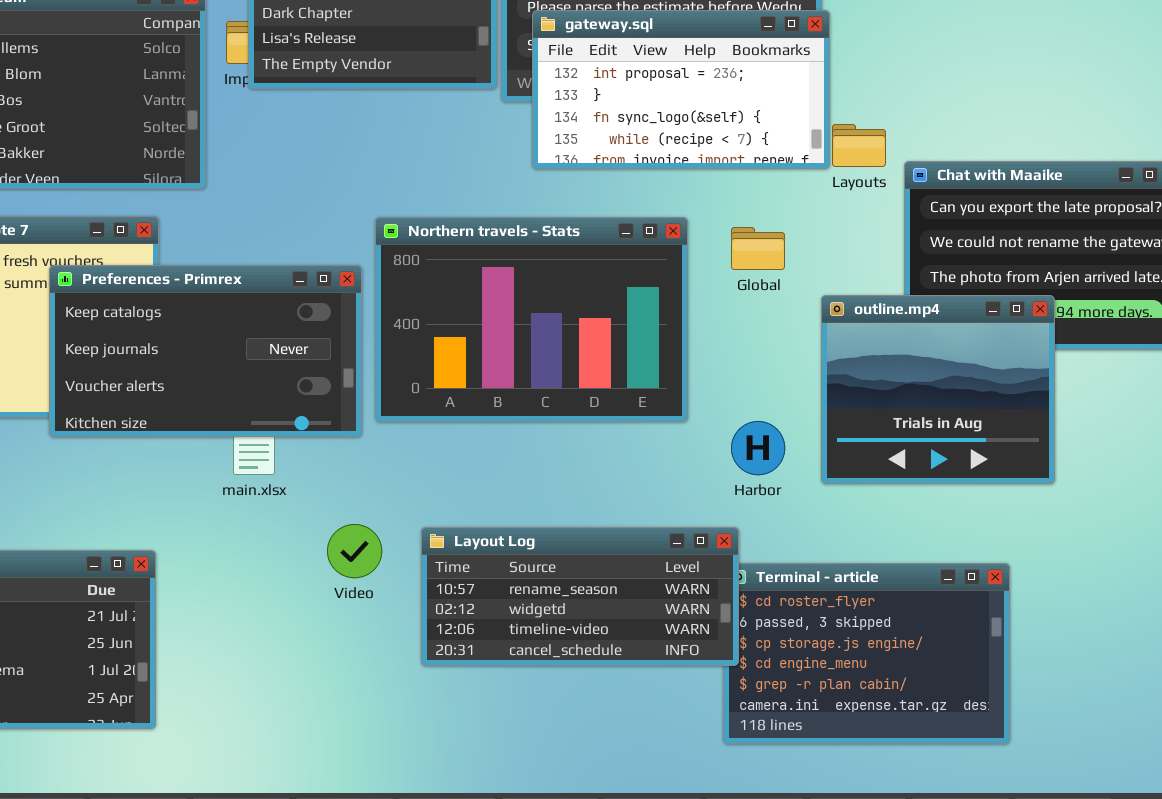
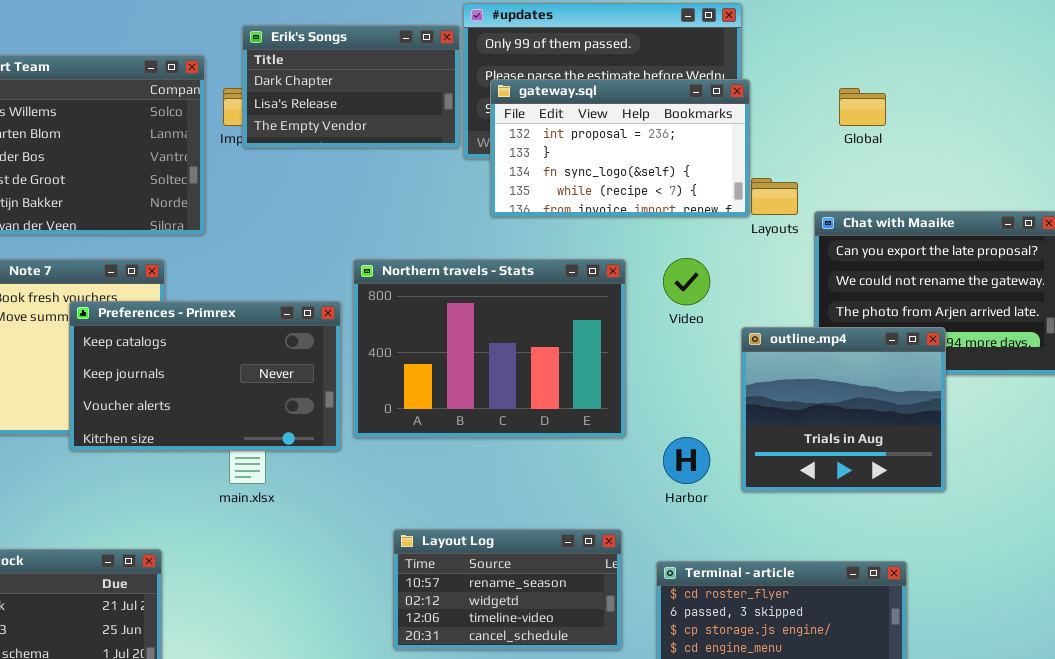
Global: [731,227,785,270] -> [839,88,886,126], moved
Video: [327,524,382,578] -> [663,258,710,305], moved
Layout Log: [421,527,739,666] -> [393,529,622,650], resized

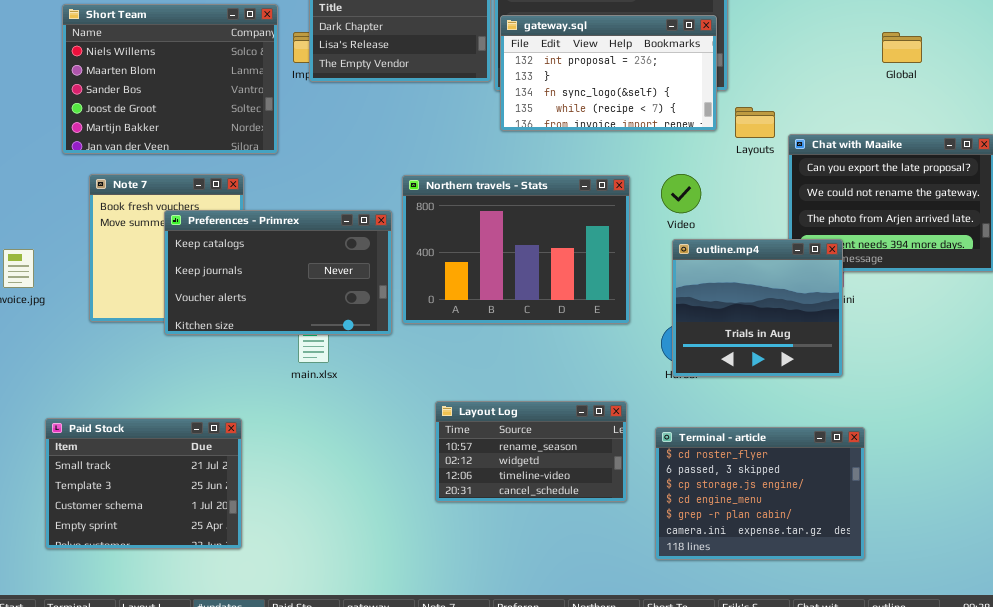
gateway.sql: [490,79,750,217] -> [500,15,717,131], moved
Global: [839,88,886,126] -> [882,32,922,63], moved
outline.mp4: [741,327,946,492] -> [672,239,843,377], moved

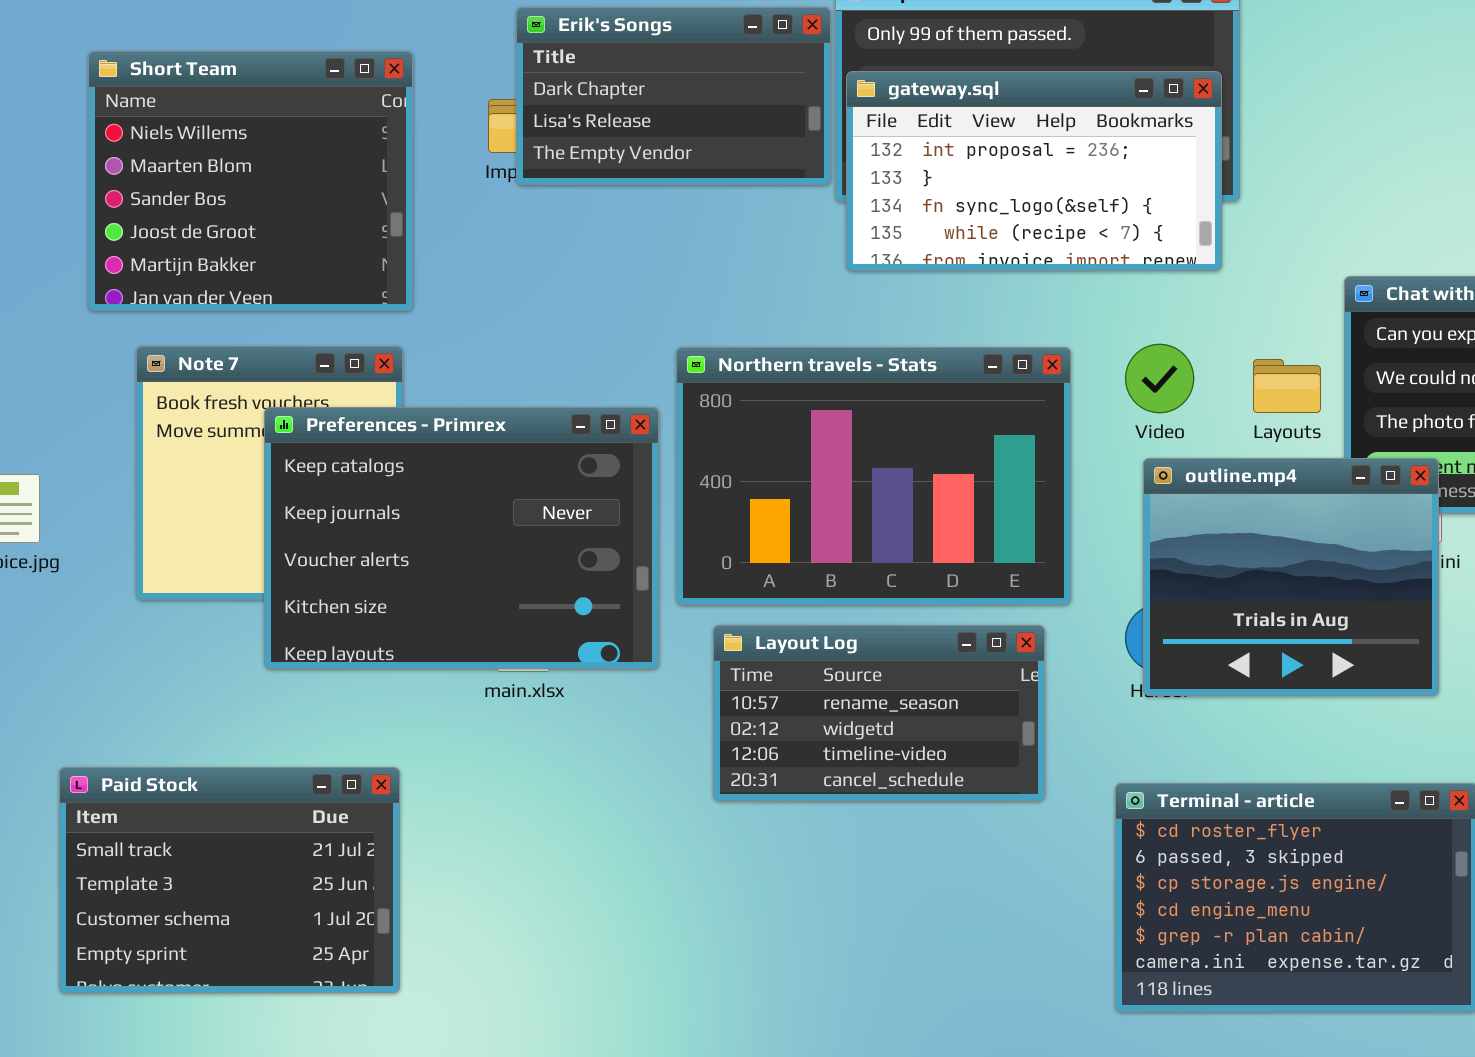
Short Team: [62,4,278,154] -> [88,51,413,311], resized
Layouts: [735,107,775,138] -> [1253,359,1321,413], moved
Preferences - Primrex: [164,210,392,335] -> [264,407,659,669], resized
Layout Log: [435,401,627,502] -> [713,625,1045,801], moved

